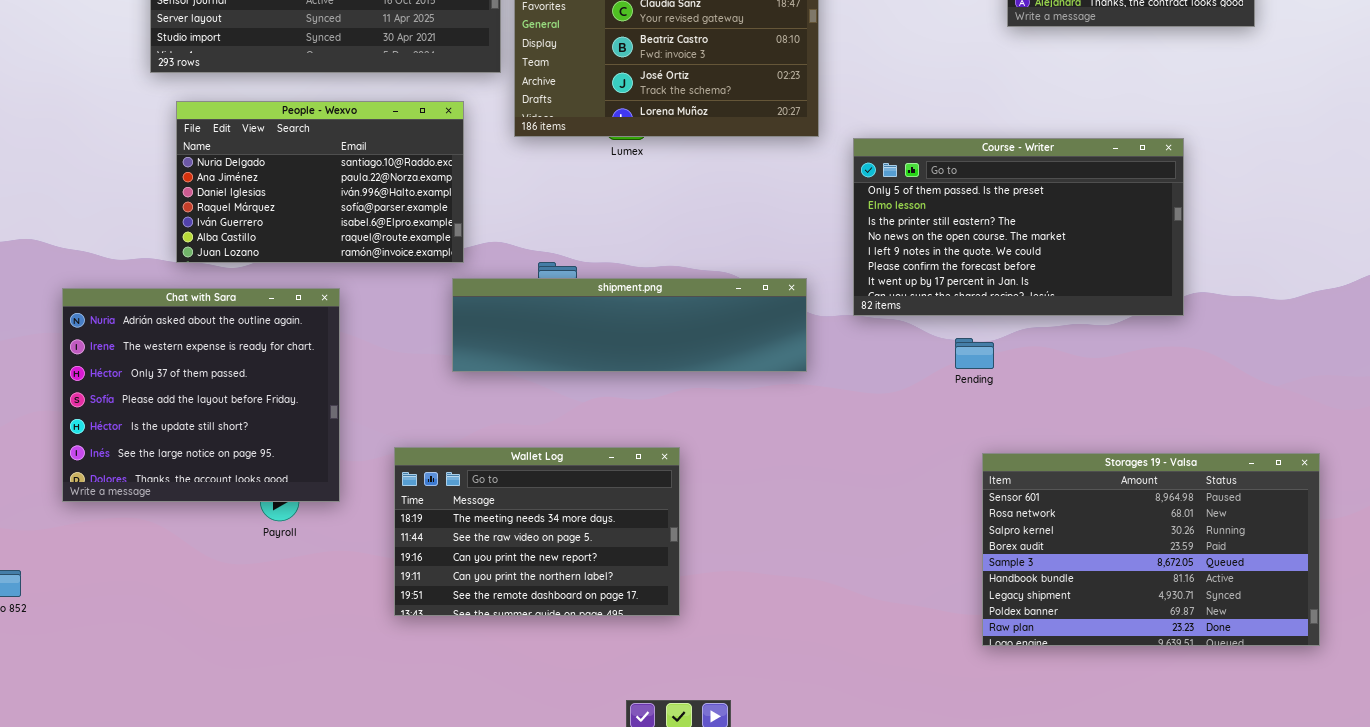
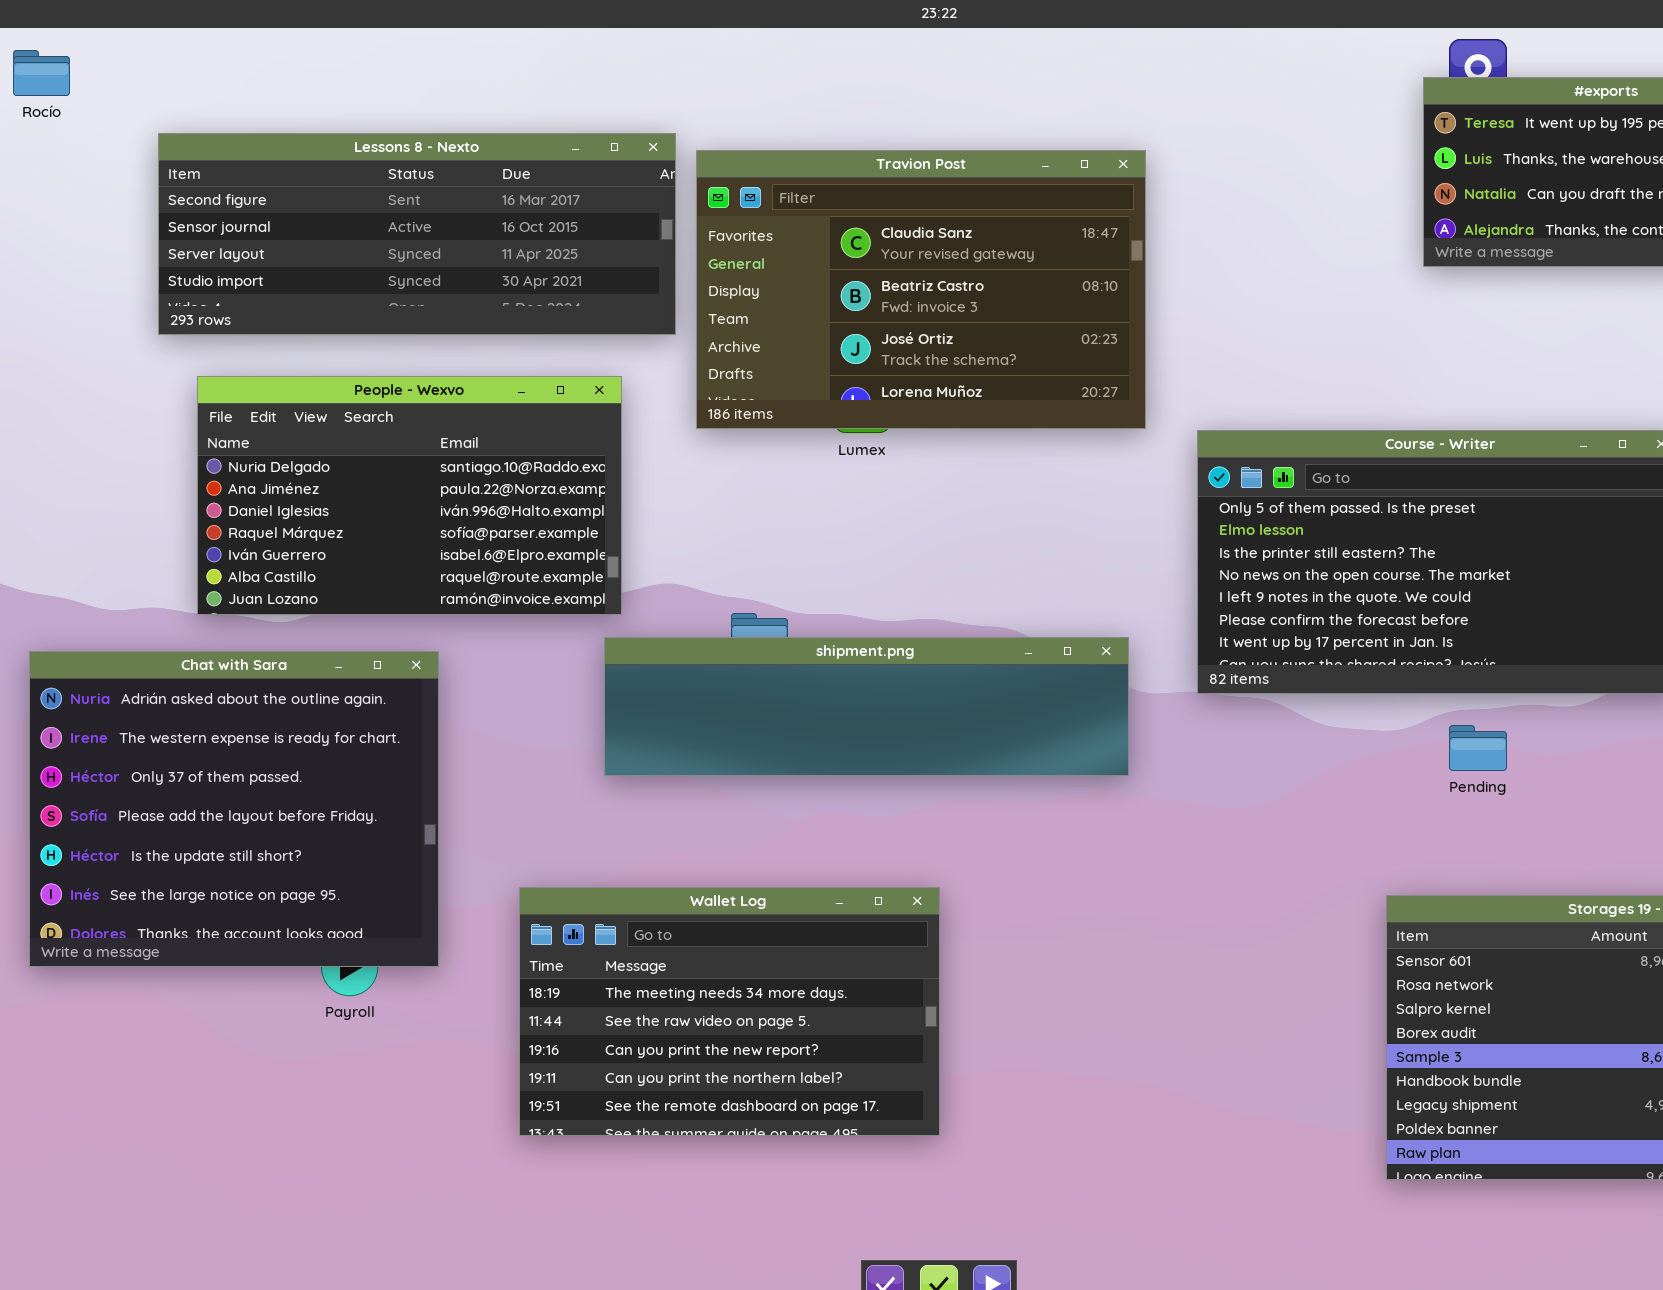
Pending: [955,338,994,369] -> [1449,725,1507,771], moved

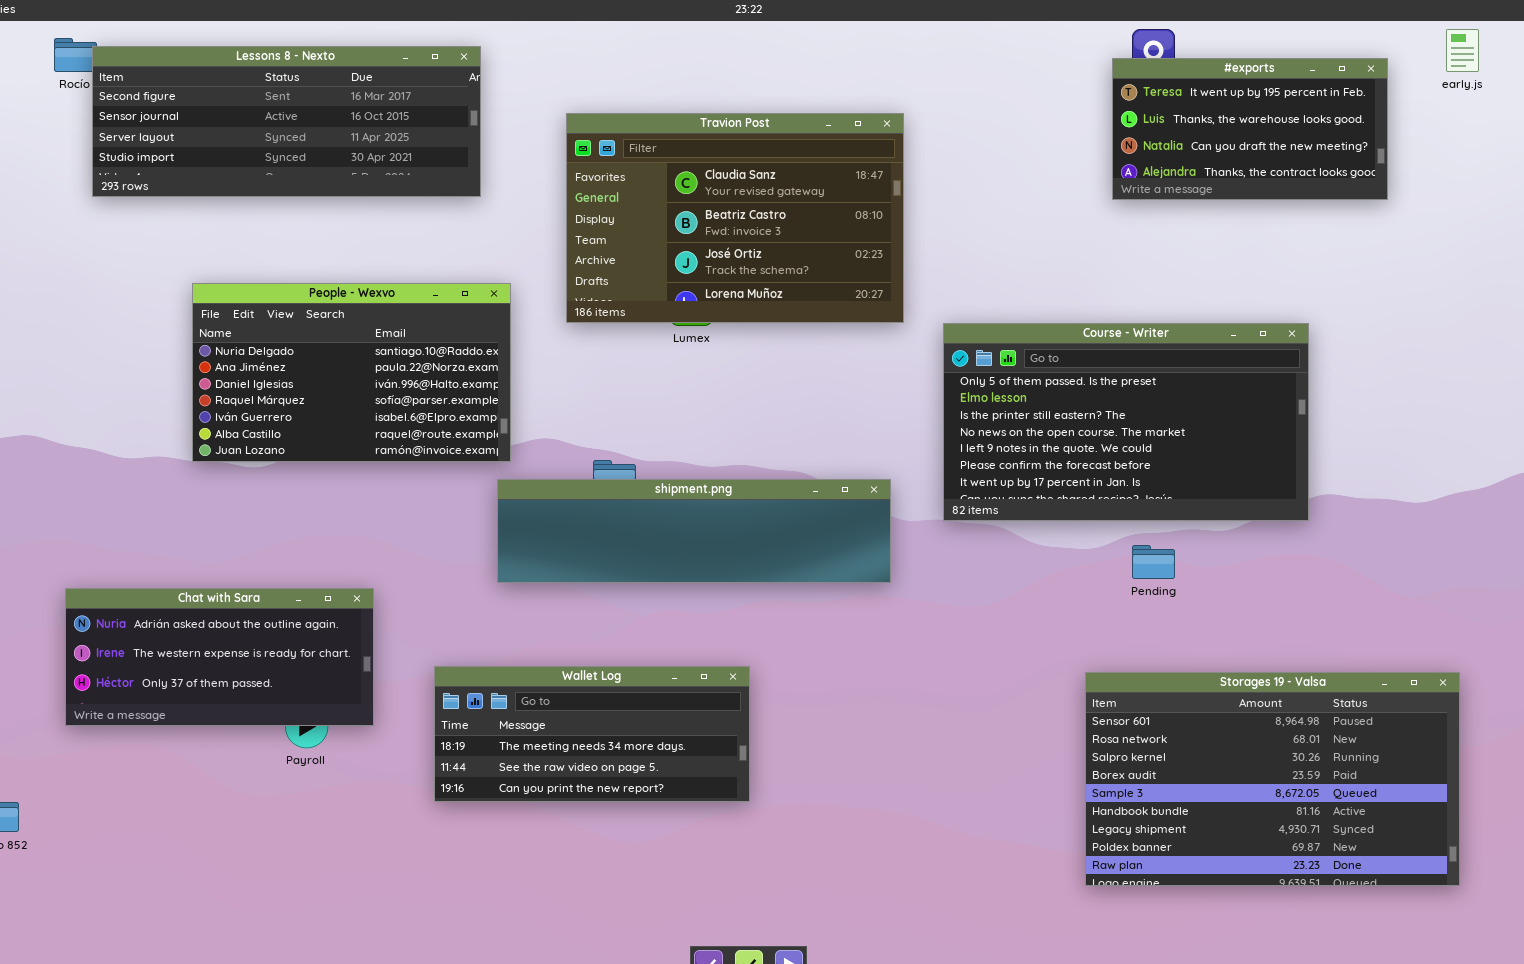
Lessons 8 - Nexto: [158,133,676,335] -> [92,46,481,197], moved
Chat with Sara: [29,651,439,967] -> [65,588,374,726], resized
Wallet Log: [519,887,940,1136] -> [434,666,750,802], resized

